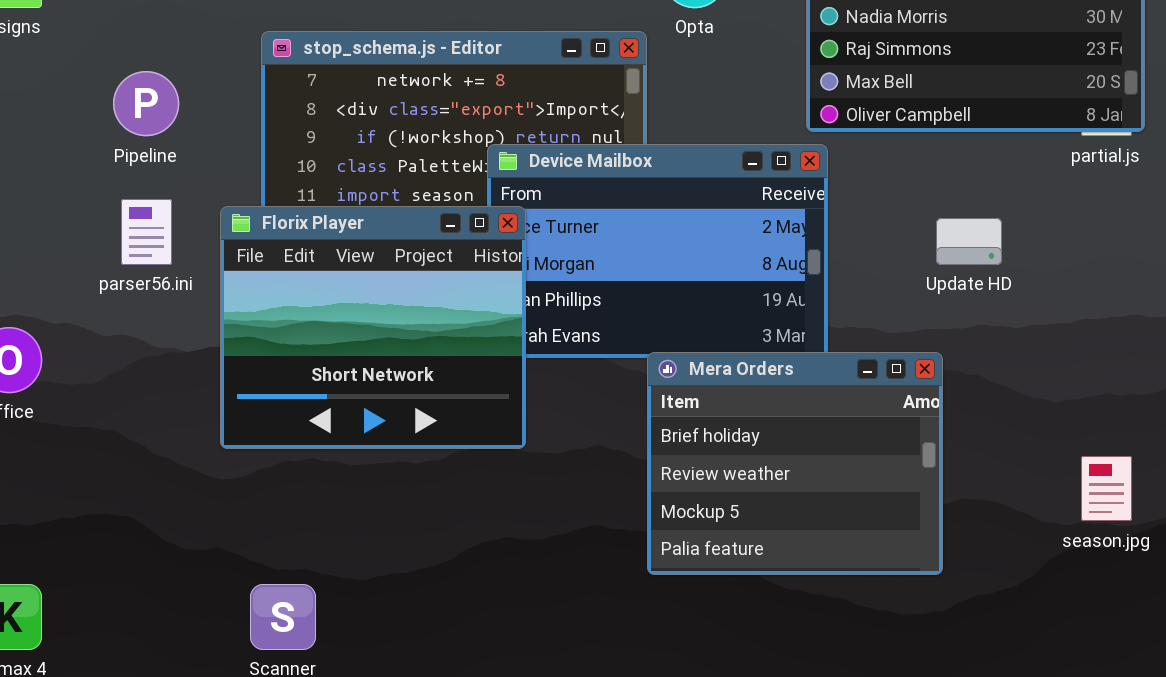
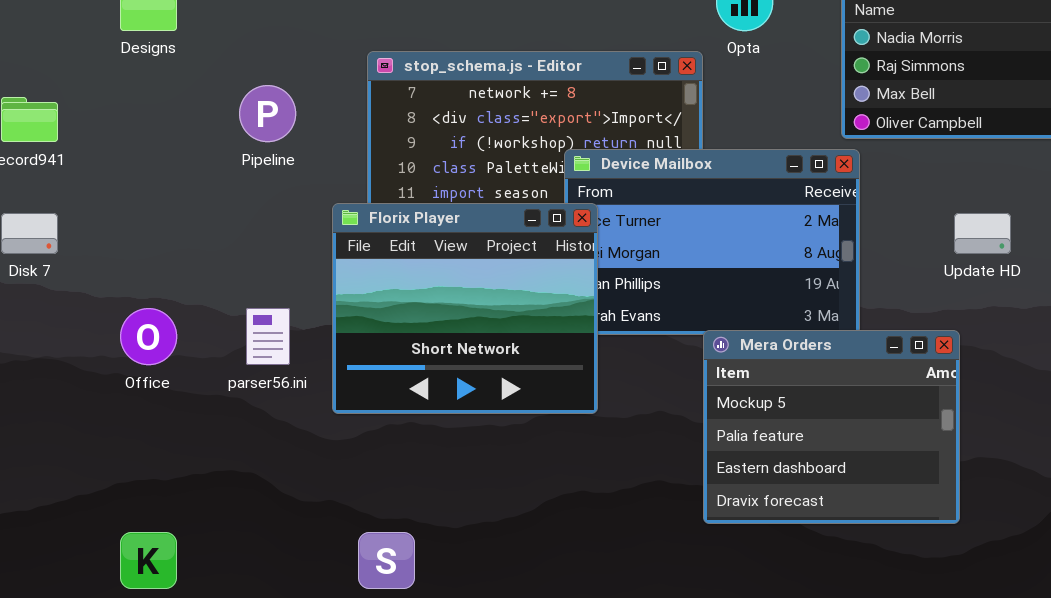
parser56.ini: [121,199,172,265] -> [246,308,290,365], moved
Mera Orders: [647,352,943,575] -> [703,330,960,524], scrolled down 2 rows

